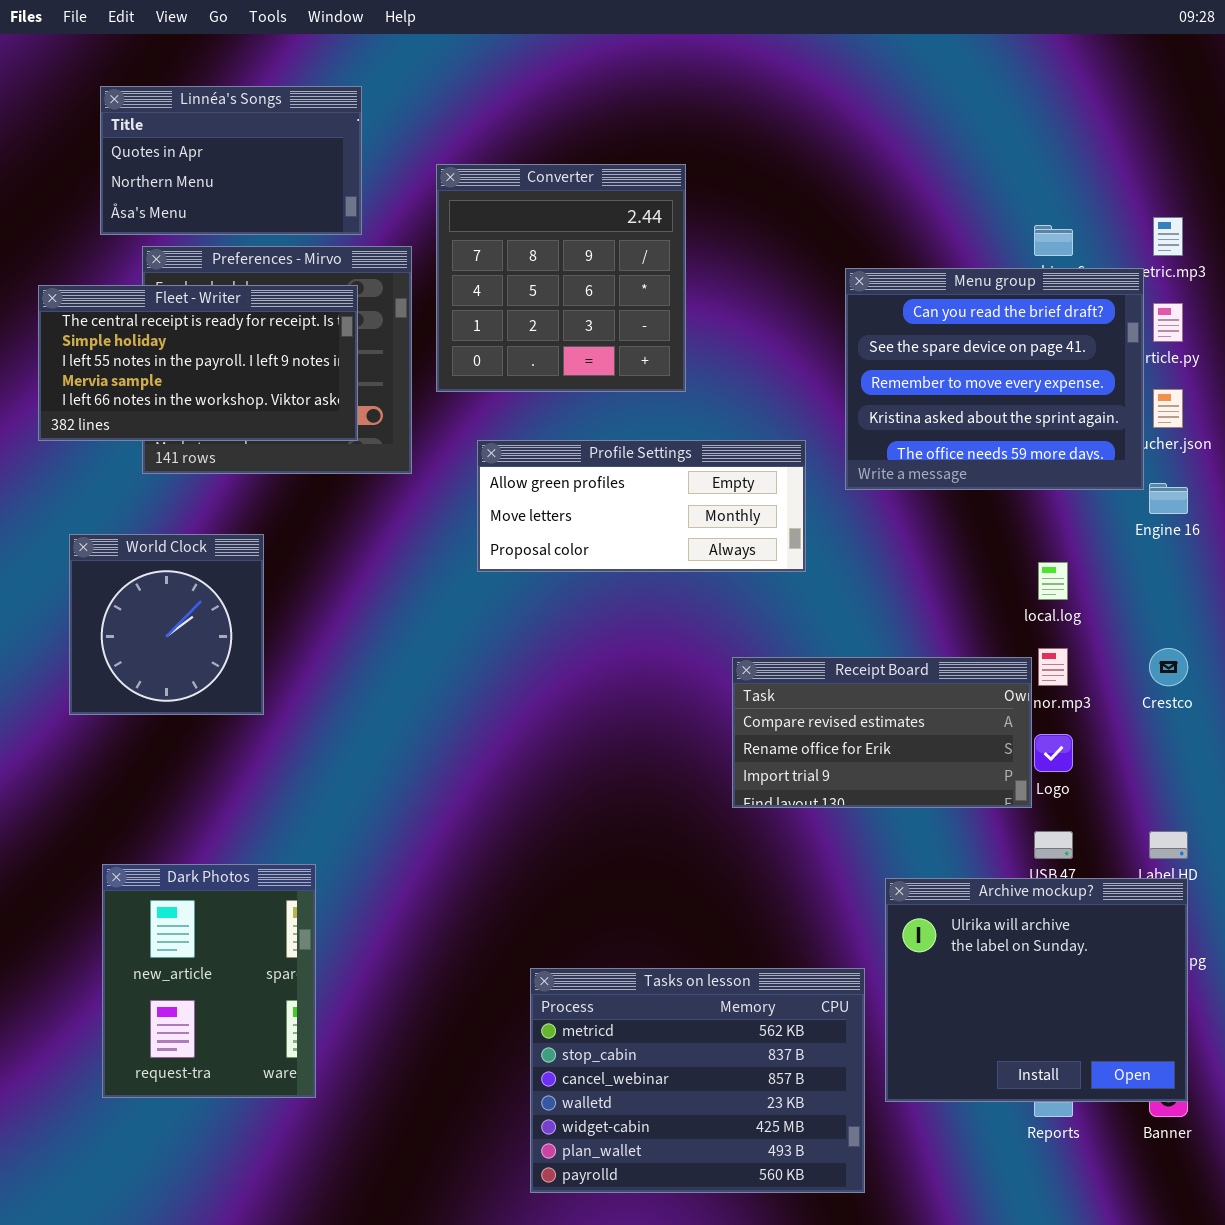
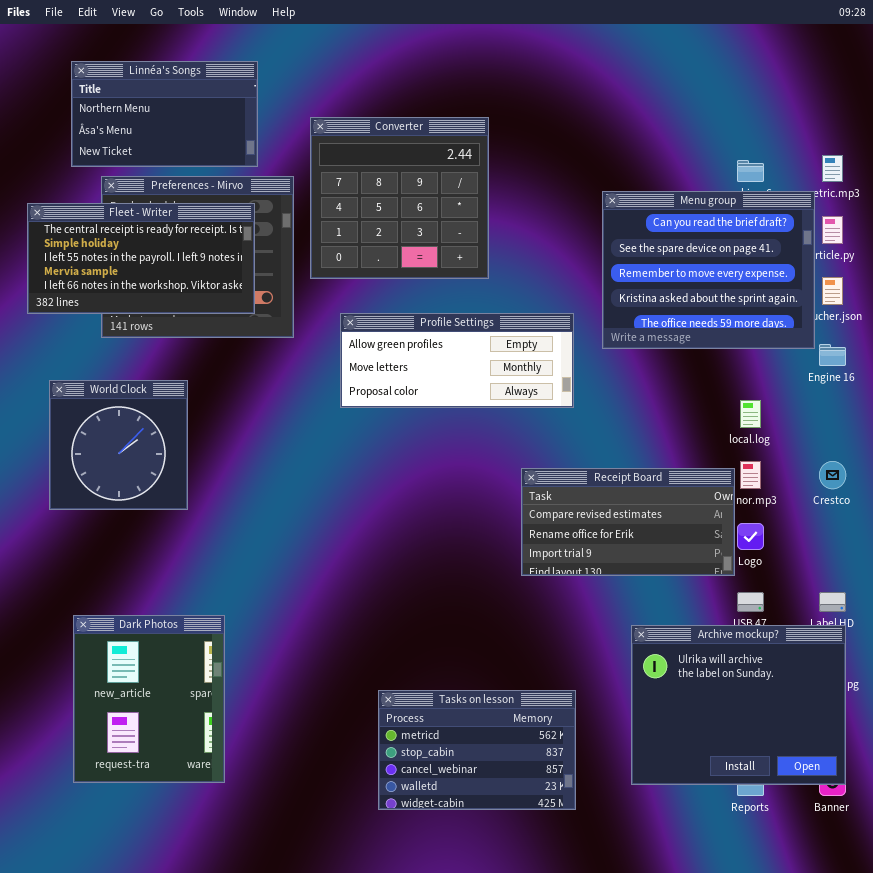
Linnéa's Songs: [100,86,362,235] -> [71,61,258,167], scrolled down 1 row
Tasks on lesson: [530,968,865,1193] -> [378,690,576,810], resized

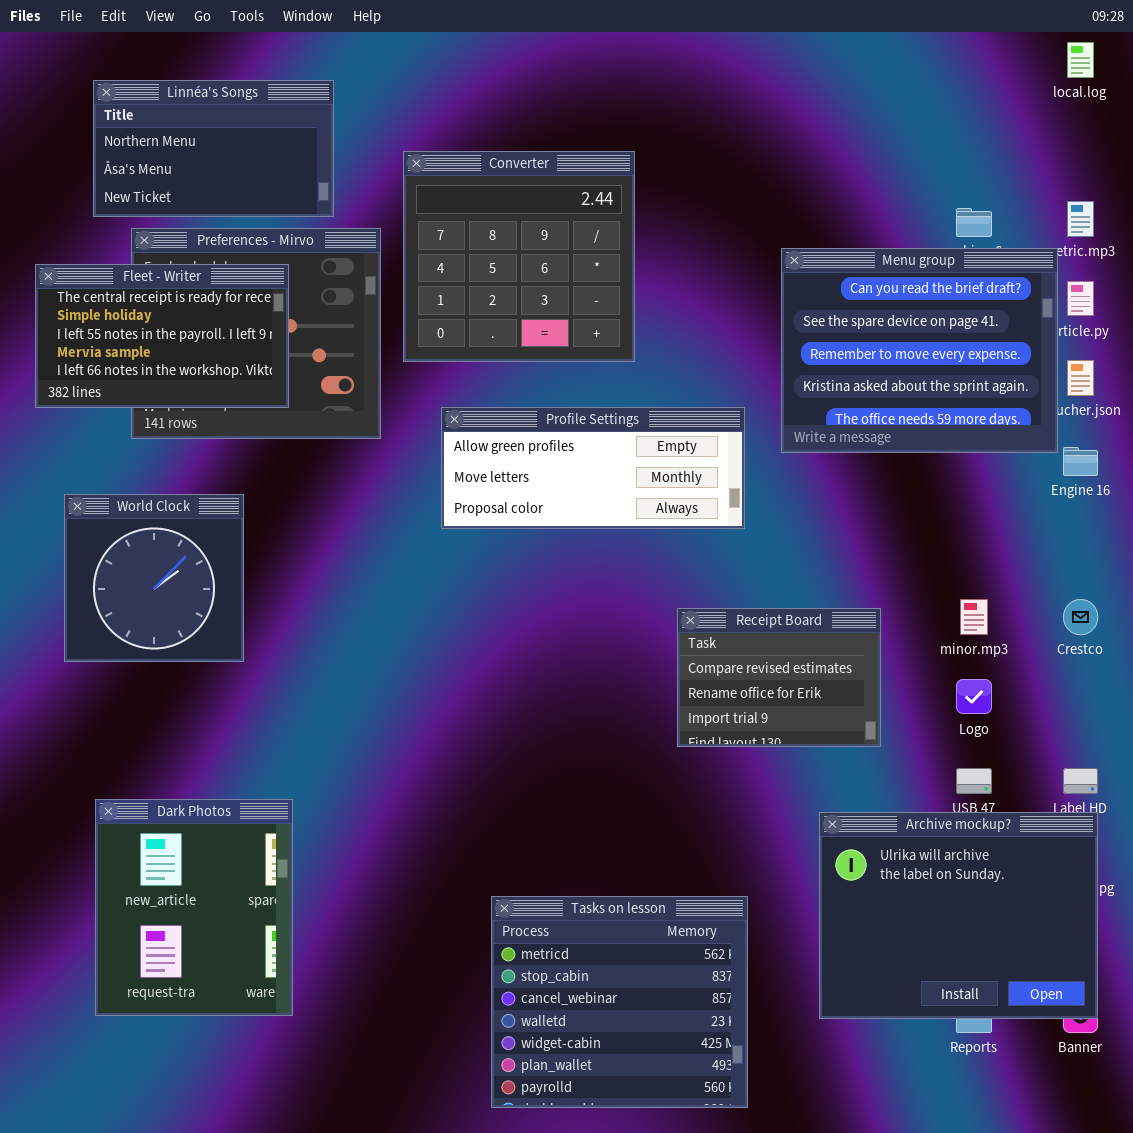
Fleet - Writer: [27,203,255,314] -> [35,264,289,408], resized
local.log: [740,400,761,428] -> [1067,42,1094,78], moved
Receipt Board: [521,468,735,576] -> [677,608,881,747], resized
Tasks on lesson: [378,690,576,810] -> [491,896,748,1108], resized

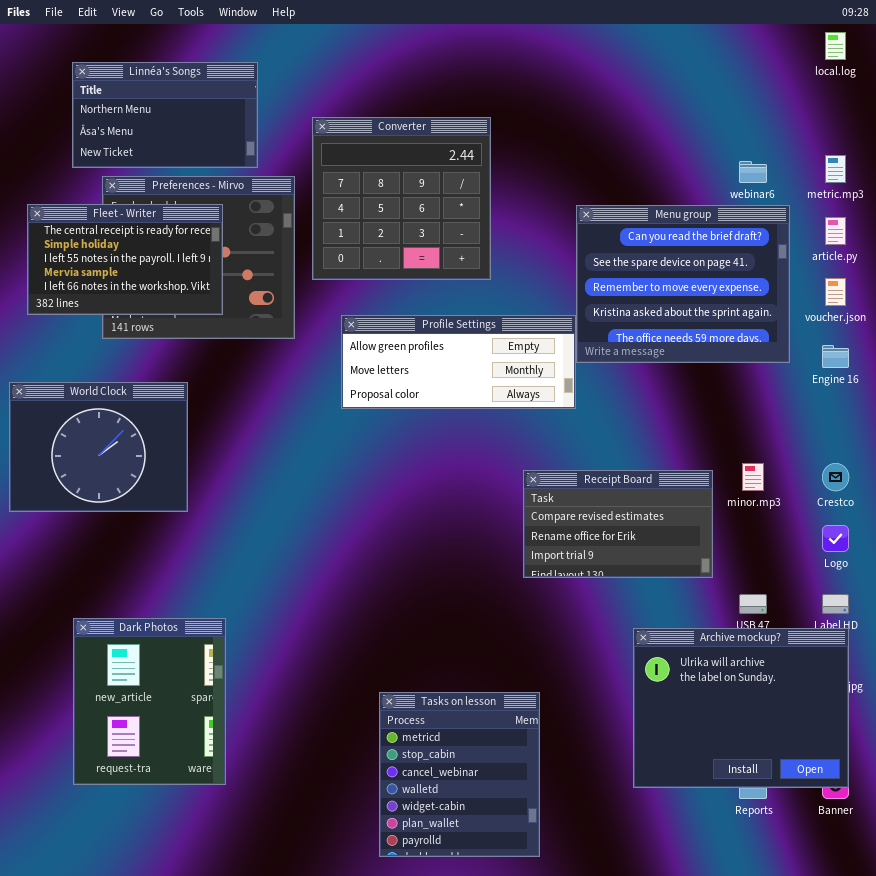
Menu group: [781,248,1058,453] -> [576,205,790,363], moved
World Clock: [64,494,244,662] -> [9,382,188,512], resized
Receipt Board: [677,608,881,747] -> [523,470,713,578], resized
Logo: [956,679,992,714] -> [822,525,849,552], moved
Tasks on lesson: [491,896,748,1108] -> [379,692,540,857], resized

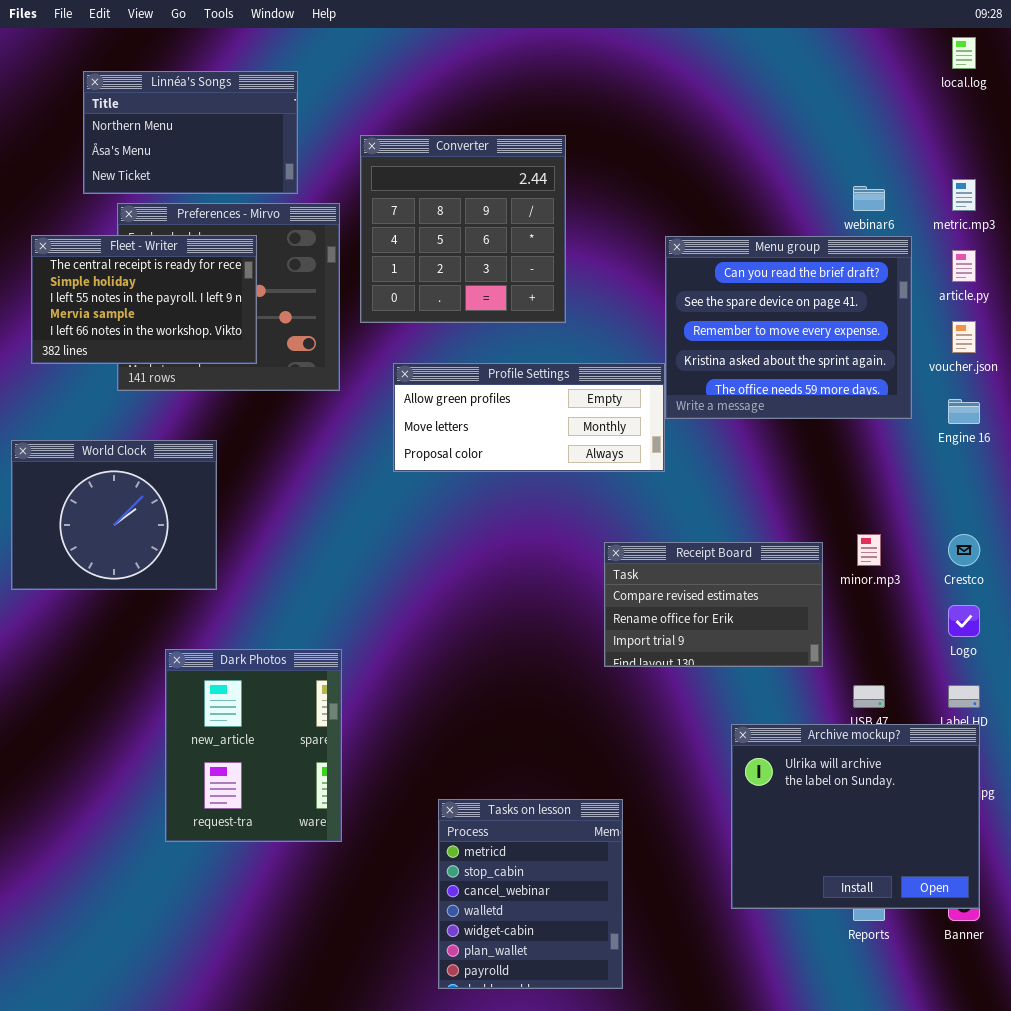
Dark Photos: [73,618,226,785] -> [165,649,342,842], moved

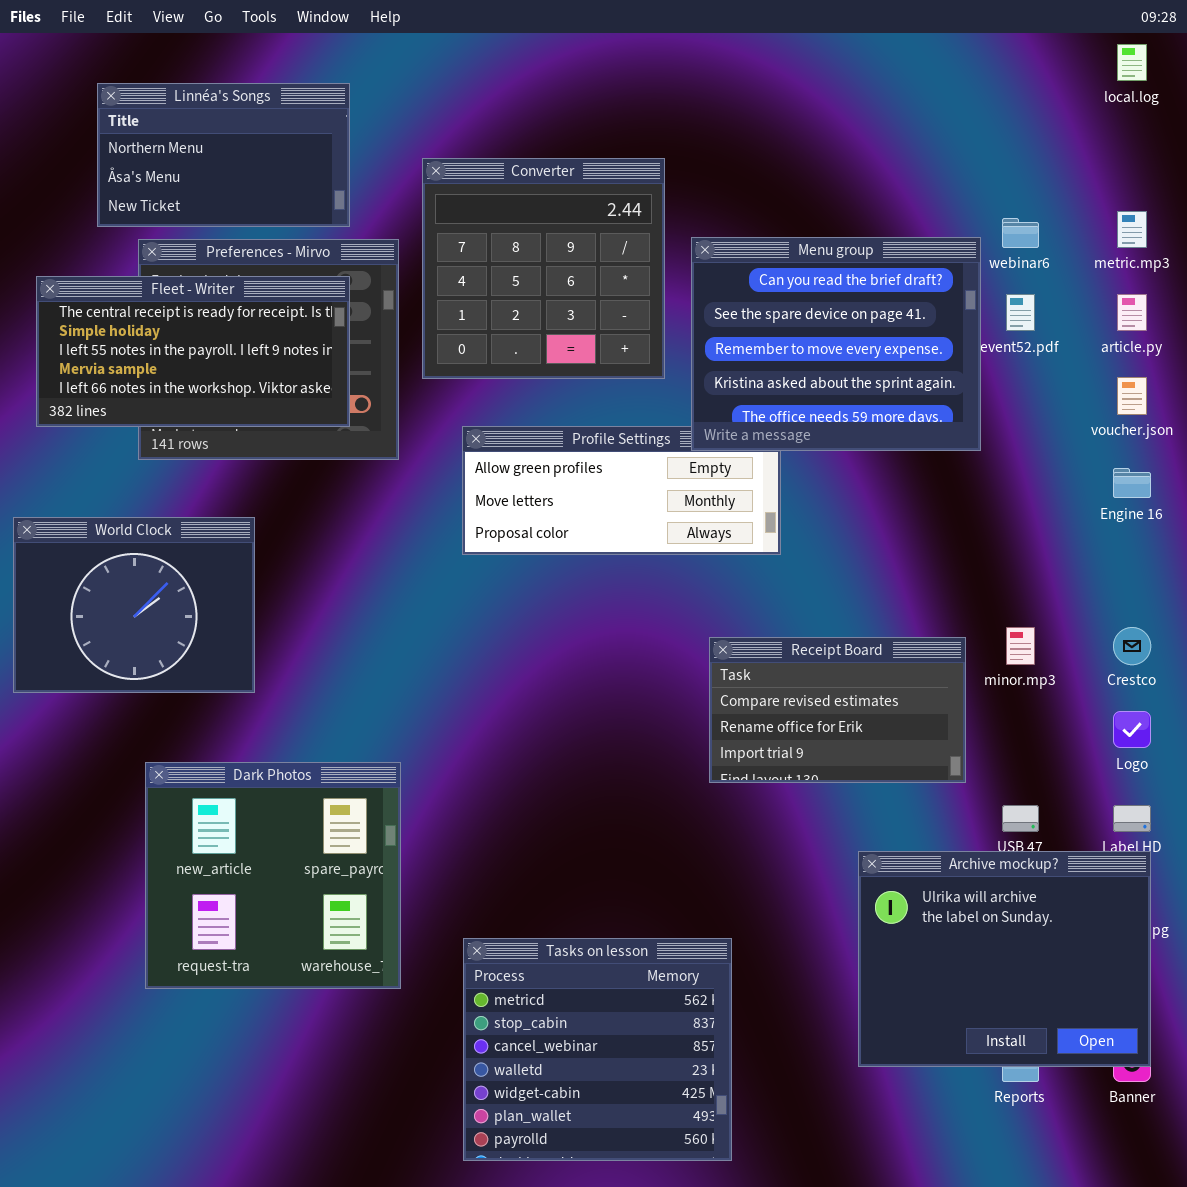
Fleet - Writer: [31,235,257,364] -> [36,276,350,427], resized
Menu group: [665,236,912,419] -> [691,237,981,451], moved
Dark Photos: [165,649,342,842] -> [145,762,401,989], resized
Tasks on lesson: [438,799,623,989] -> [463,938,732,1161], resized

